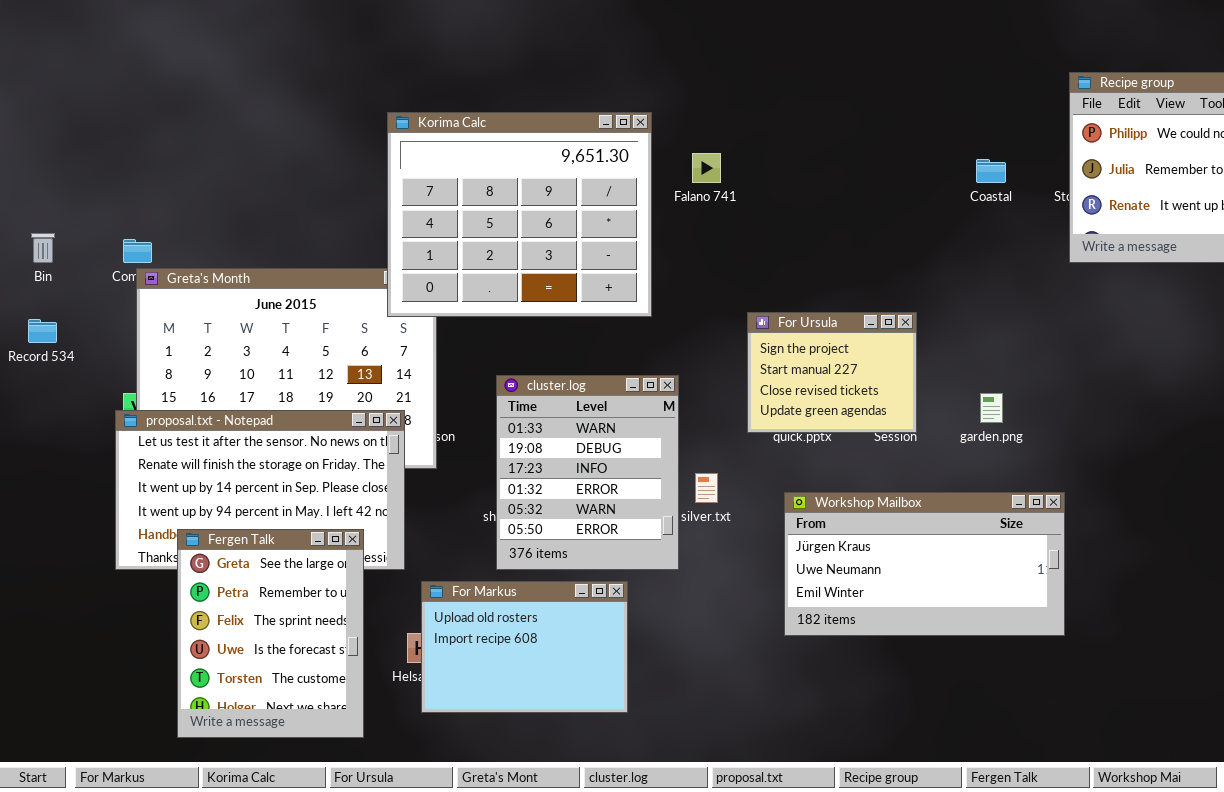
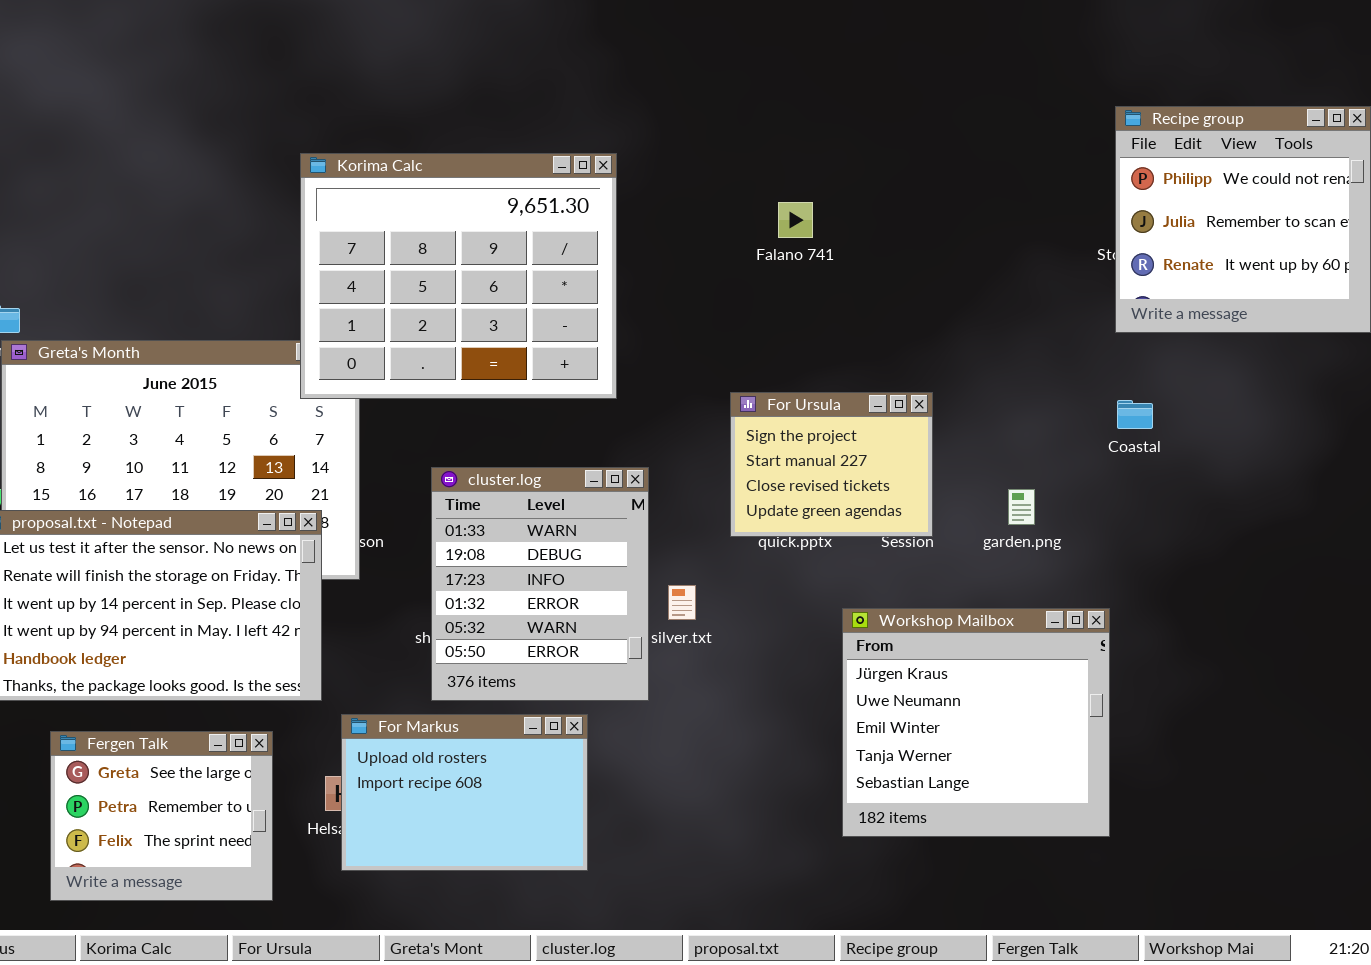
Falano 741: [692,153,721,183] -> [778,202,813,238], moved
Coastal: [976,159,1006,183] -> [1117,400,1153,429], moved
Workshop Mailbox: [784,492,1065,636] -> [842,608,1110,837], resized
Fergen Talk: [177,529,364,738] -> [50,731,273,901], resized

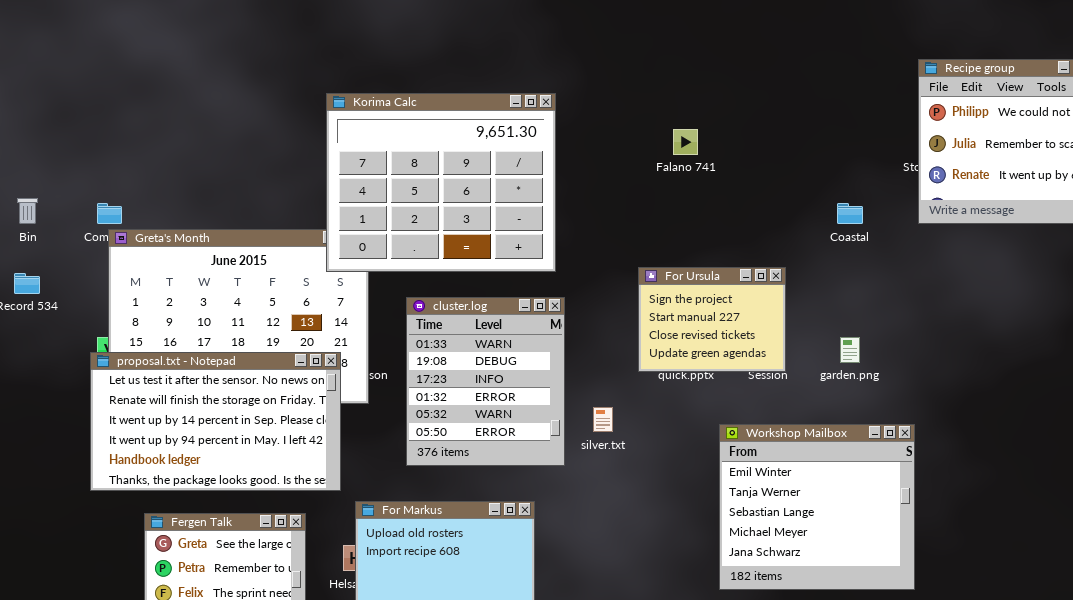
Coastal: [1117,400,1153,429] -> [837,203,863,224], moved
cluster.log: [431,467,649,701] -> [406,297,565,466], moved
Workshop Mailbox: [842,608,1110,837] -> [719,424,915,590], scrolled down 2 rows

